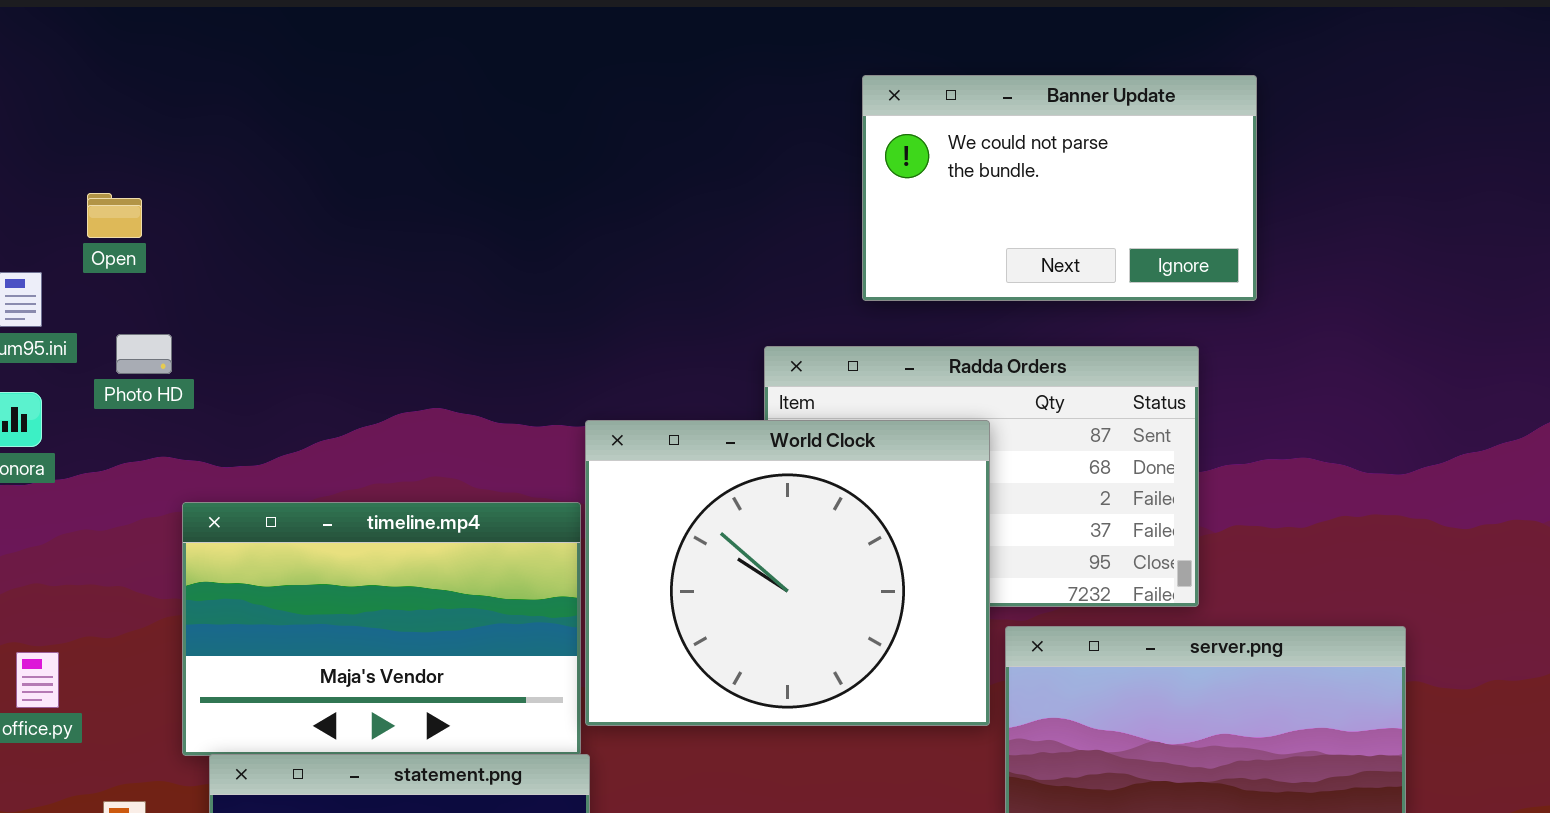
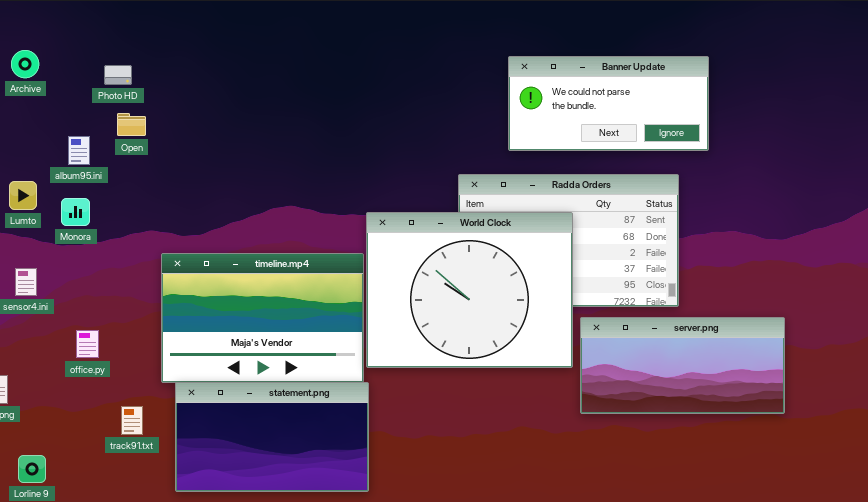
Banner Update: [862,75,1257,301] -> [508,56,709,151], resized
Open: [87,193,142,238] -> [117,113,146,136], moved
Photo HD: [116,334,172,374] -> [104,65,132,85], moved

